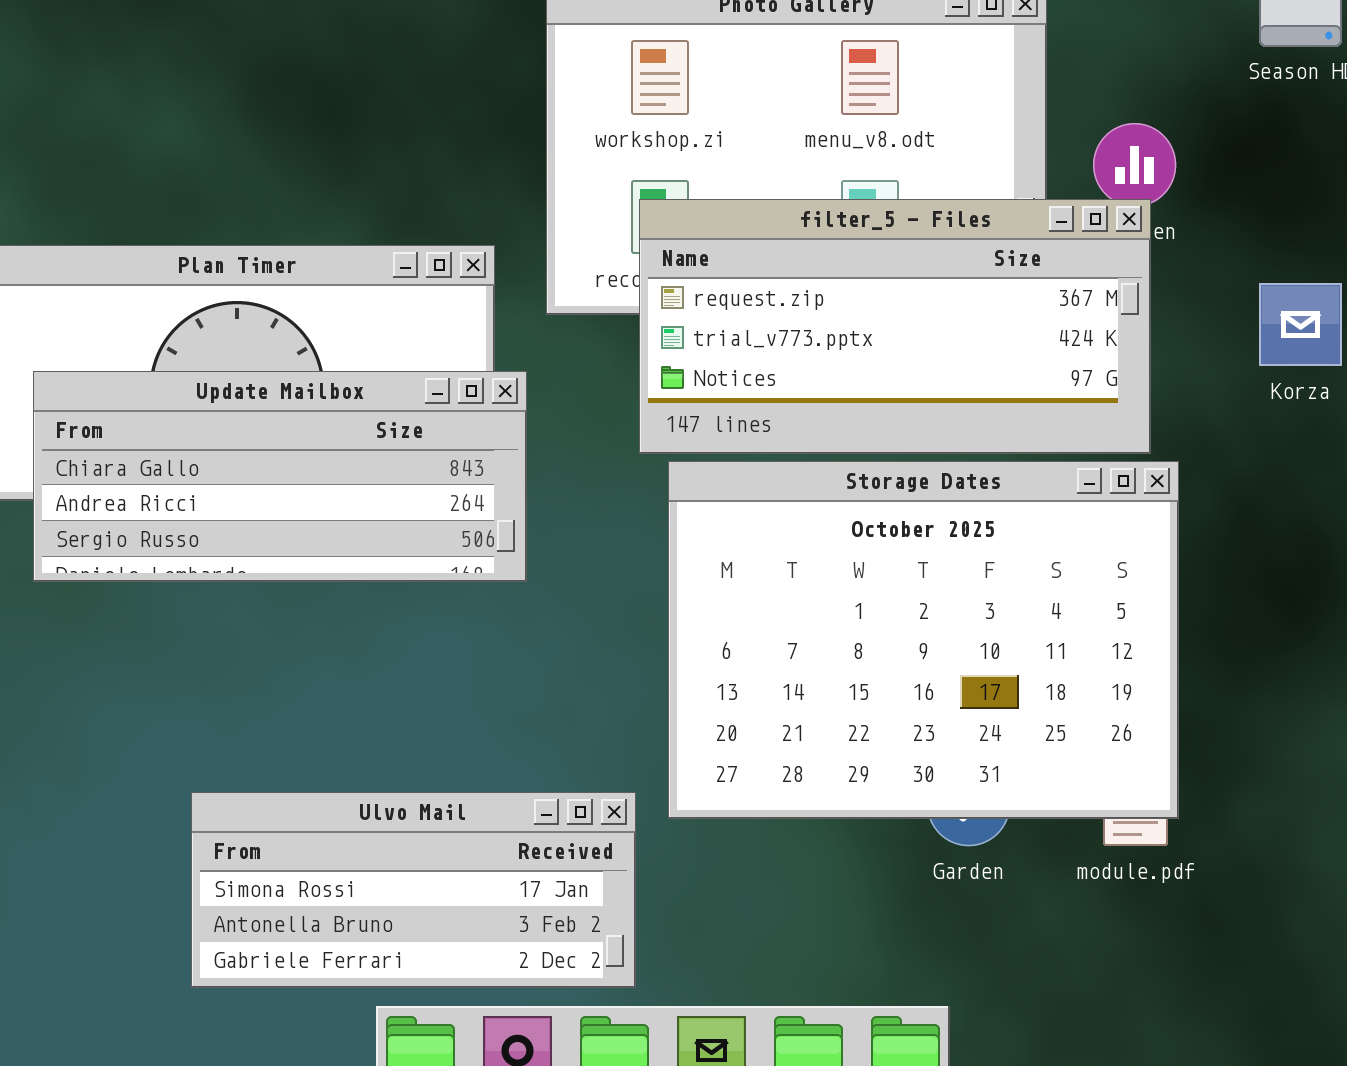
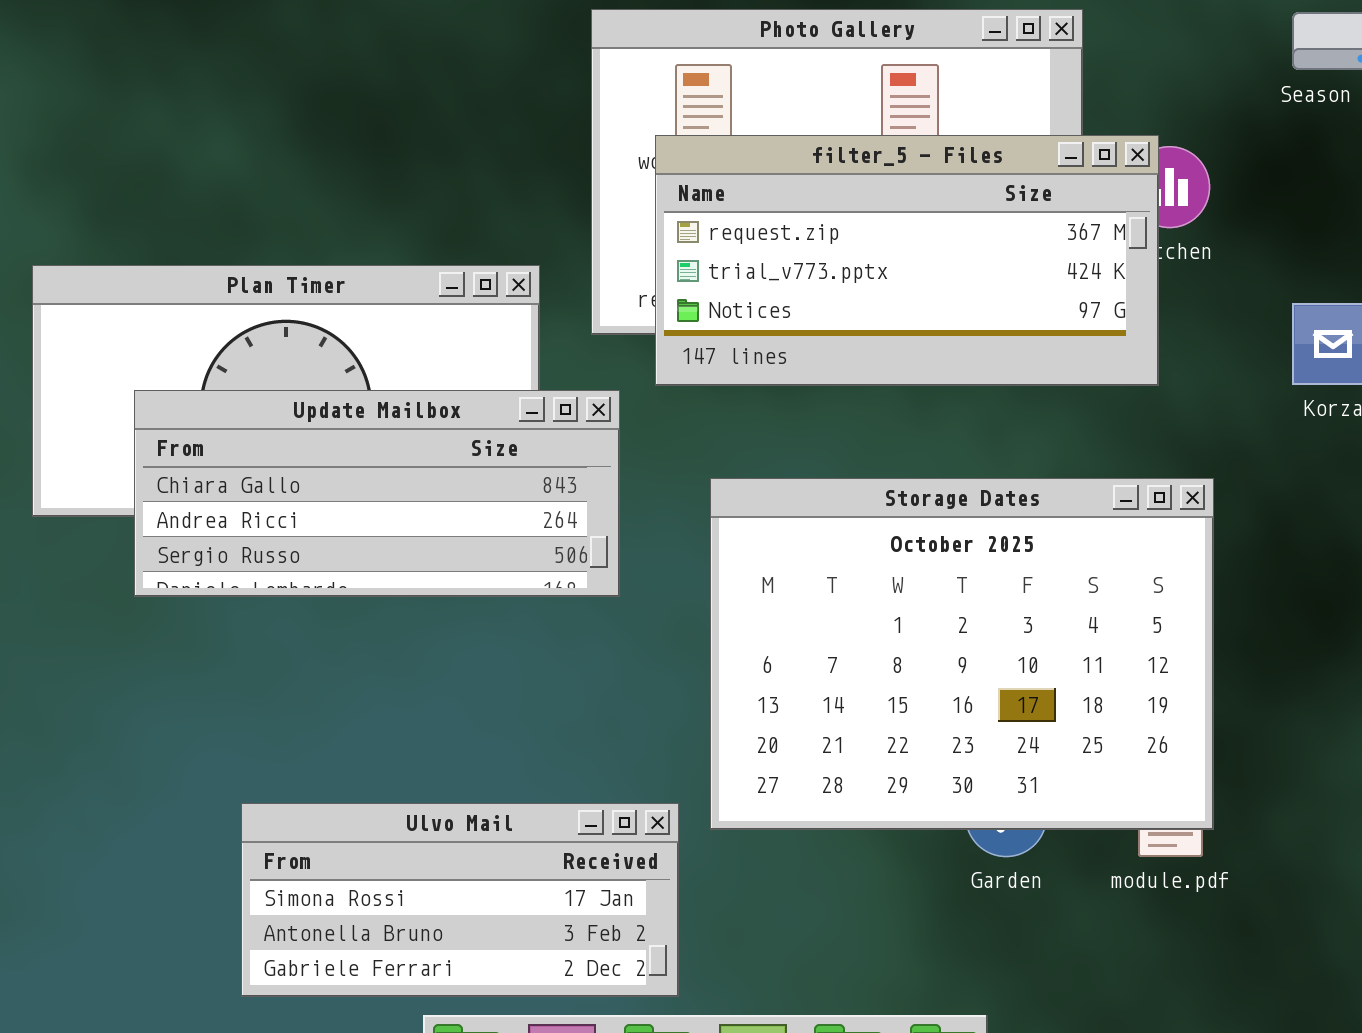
filter_5 - Files: [639,199,1151,454] -> [655,135,1159,386], moved
Update Mailbox: [33,371,527,582] -> [134,390,620,597], moved

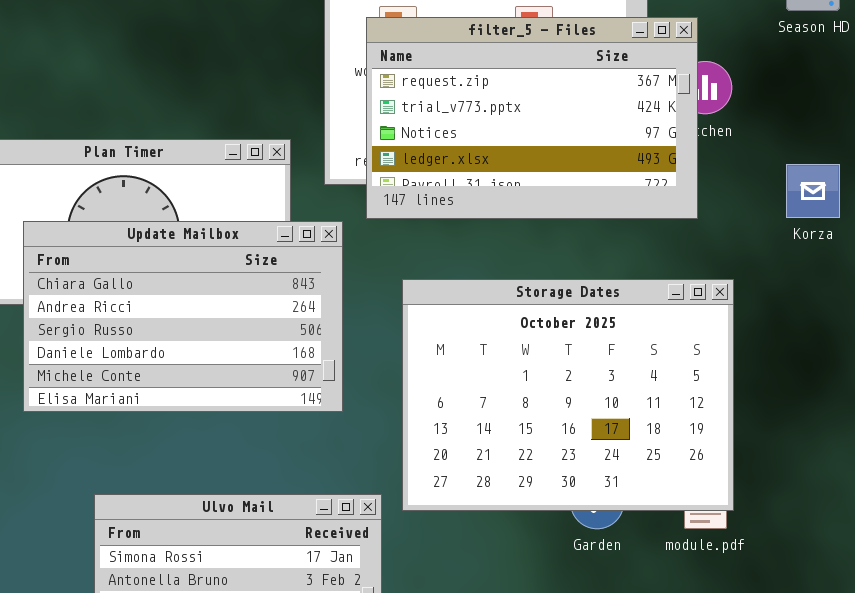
filter_5 - Files: [655,135,1159,386] -> [366,17,698,219], resized
Update Mailbox: [134,390,620,597] -> [23,221,343,412], resized

